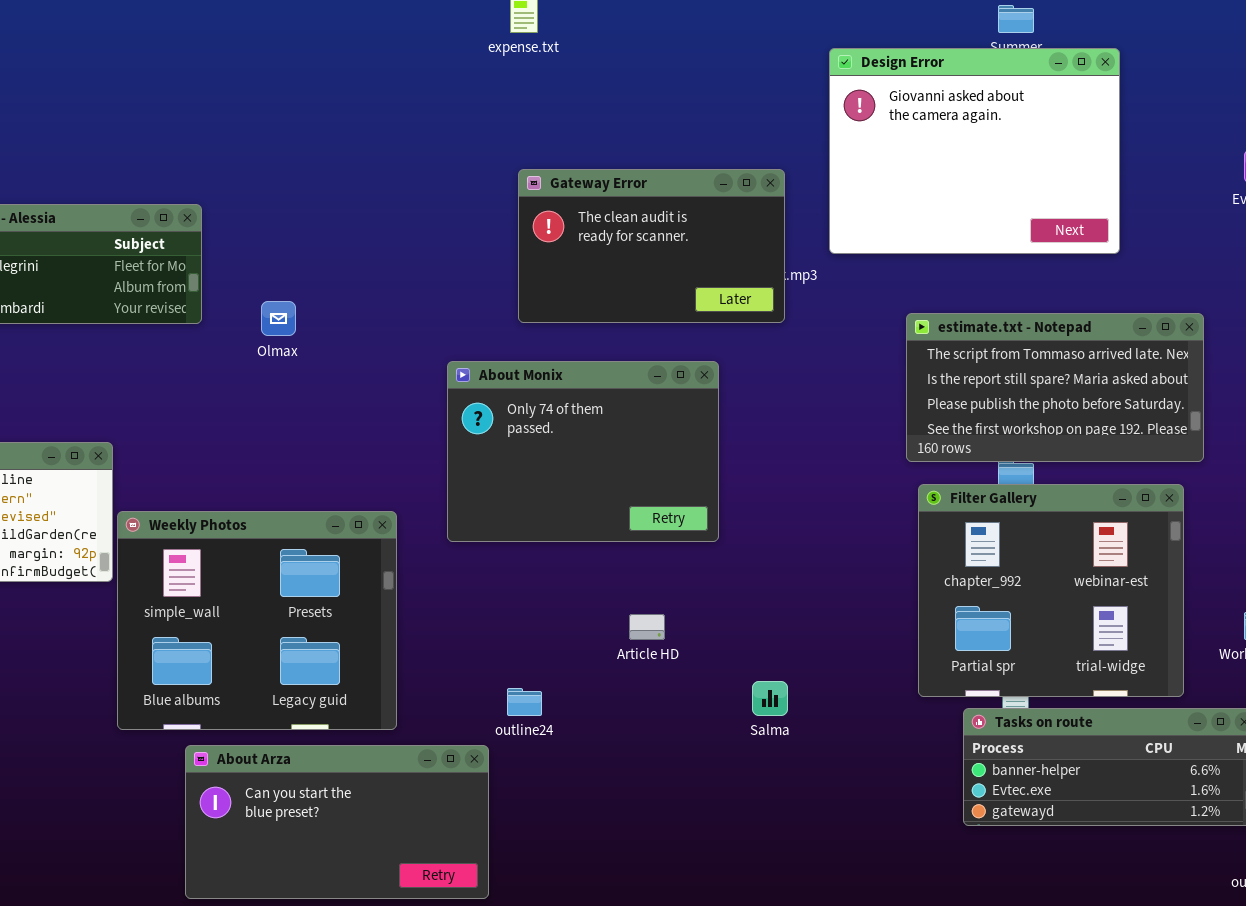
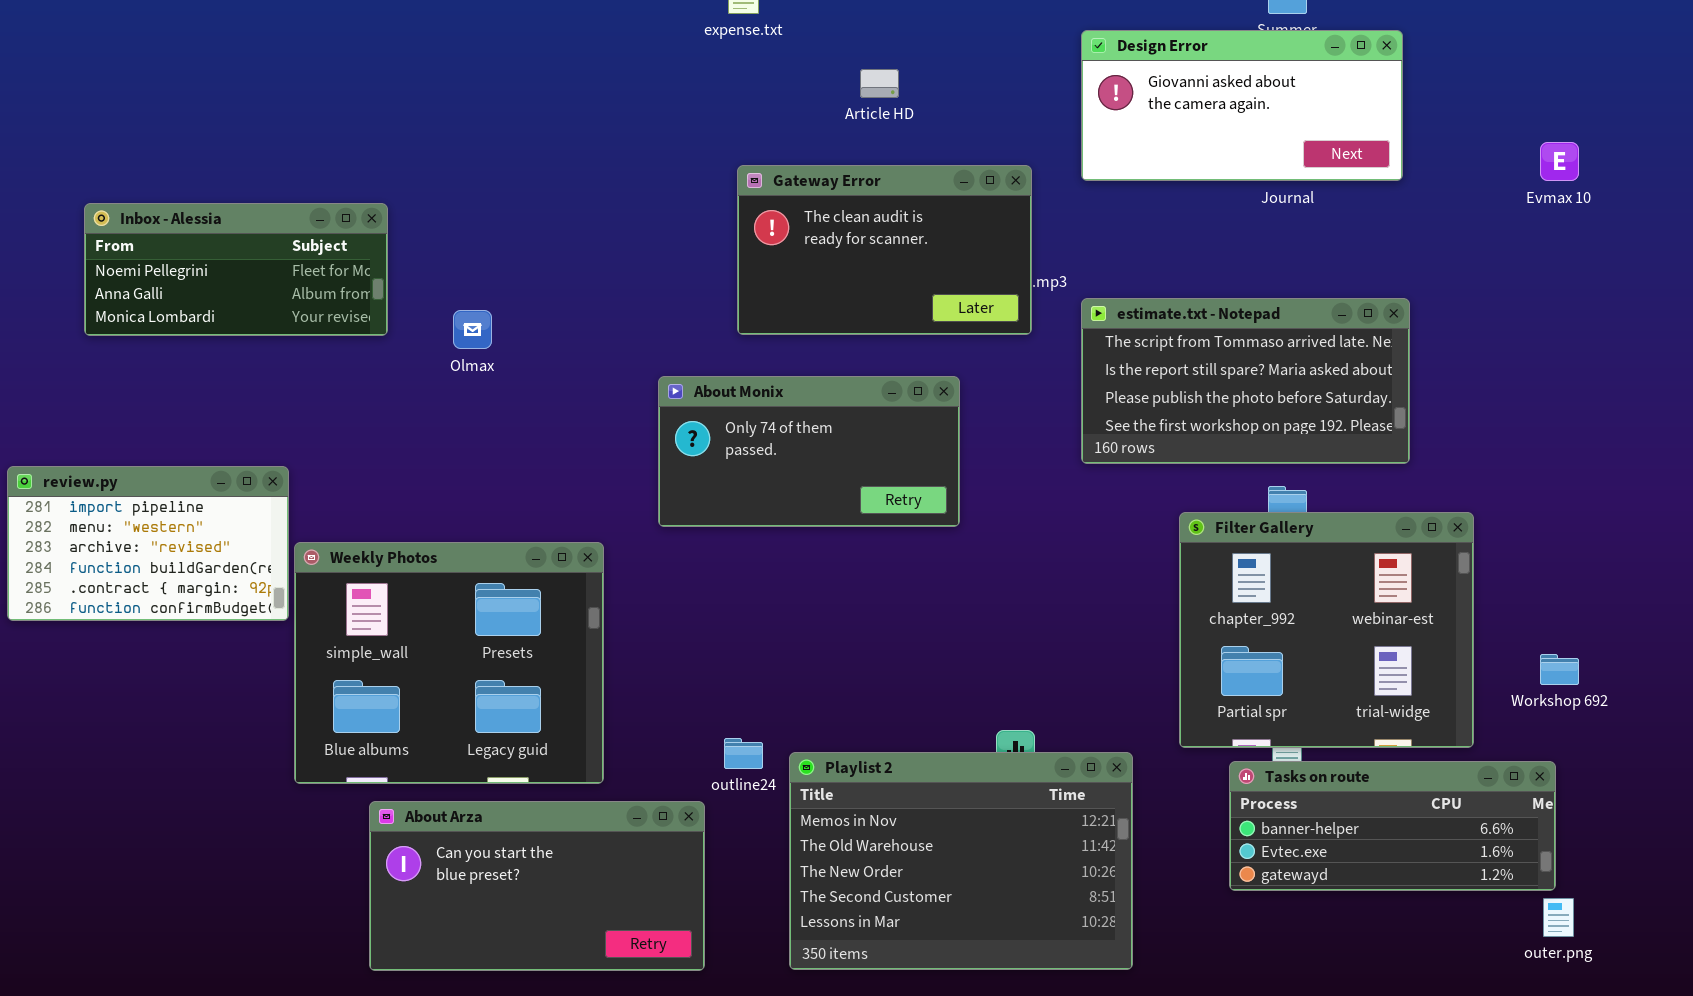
Design Error: [829,48,1120,254] -> [1081,30,1403,181], resized
estimate.txt - Notepad: [906,313,1204,462] -> [1081,298,1410,464], moved
About Monix: [447,361,719,542] -> [658,376,960,527], resized
Article HD: [629,614,665,640] -> [860,69,899,98], moved
Playlist 2: none -> [789,752,1133,970], opened

